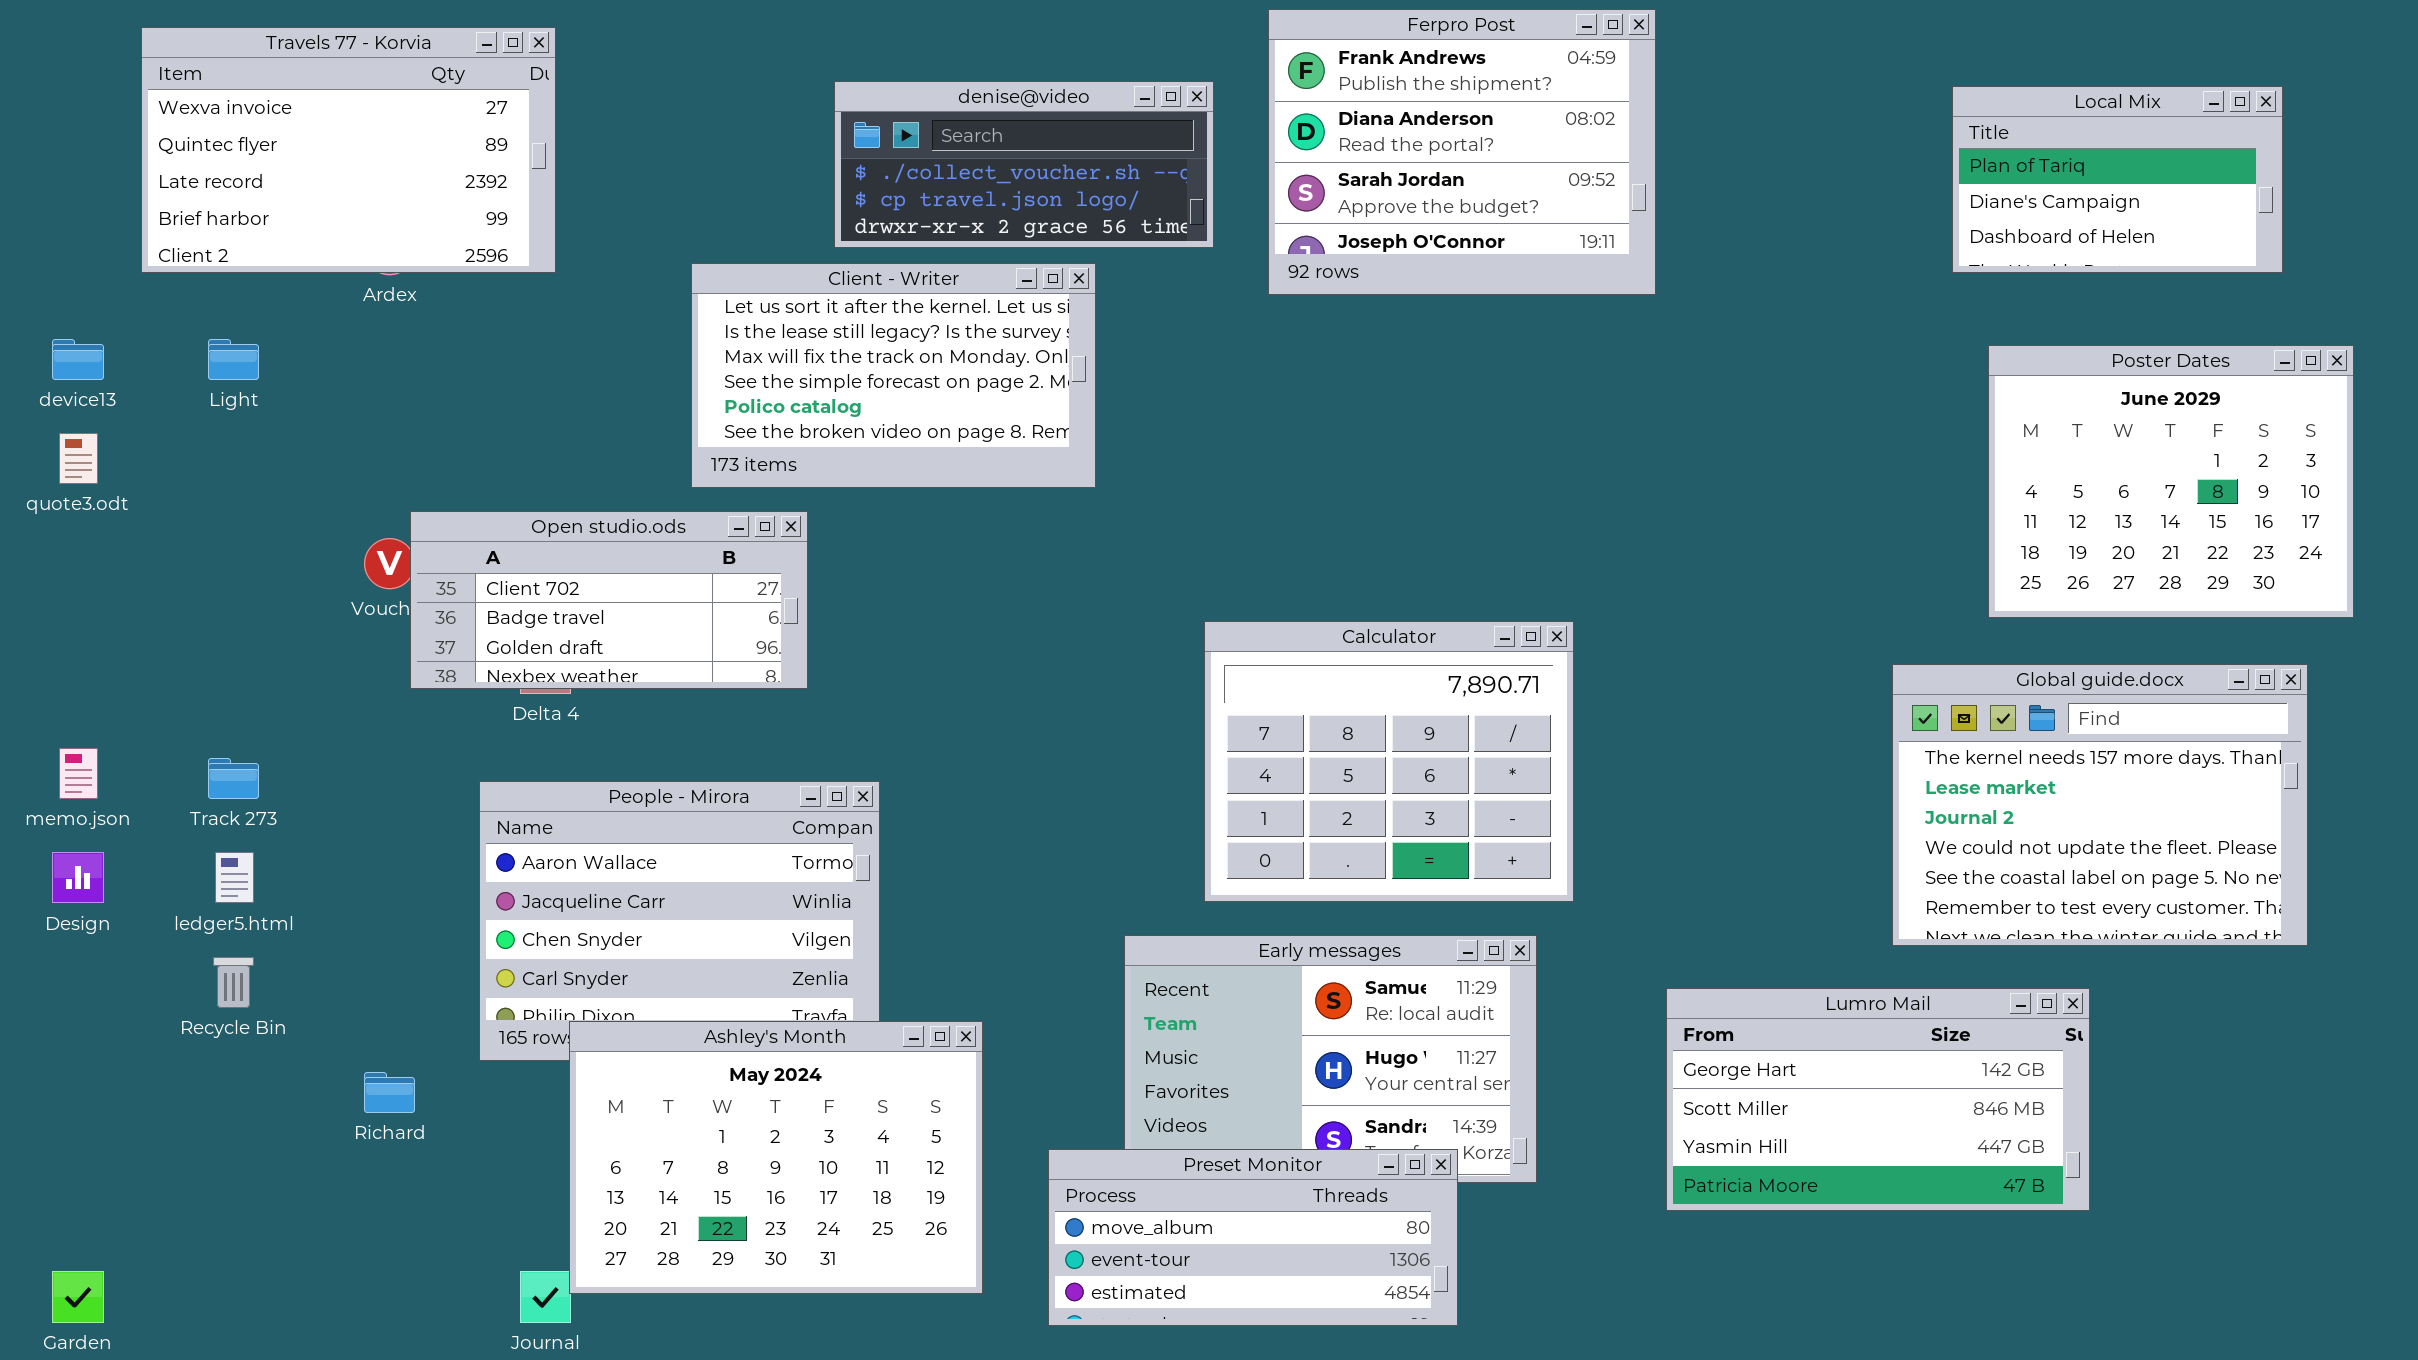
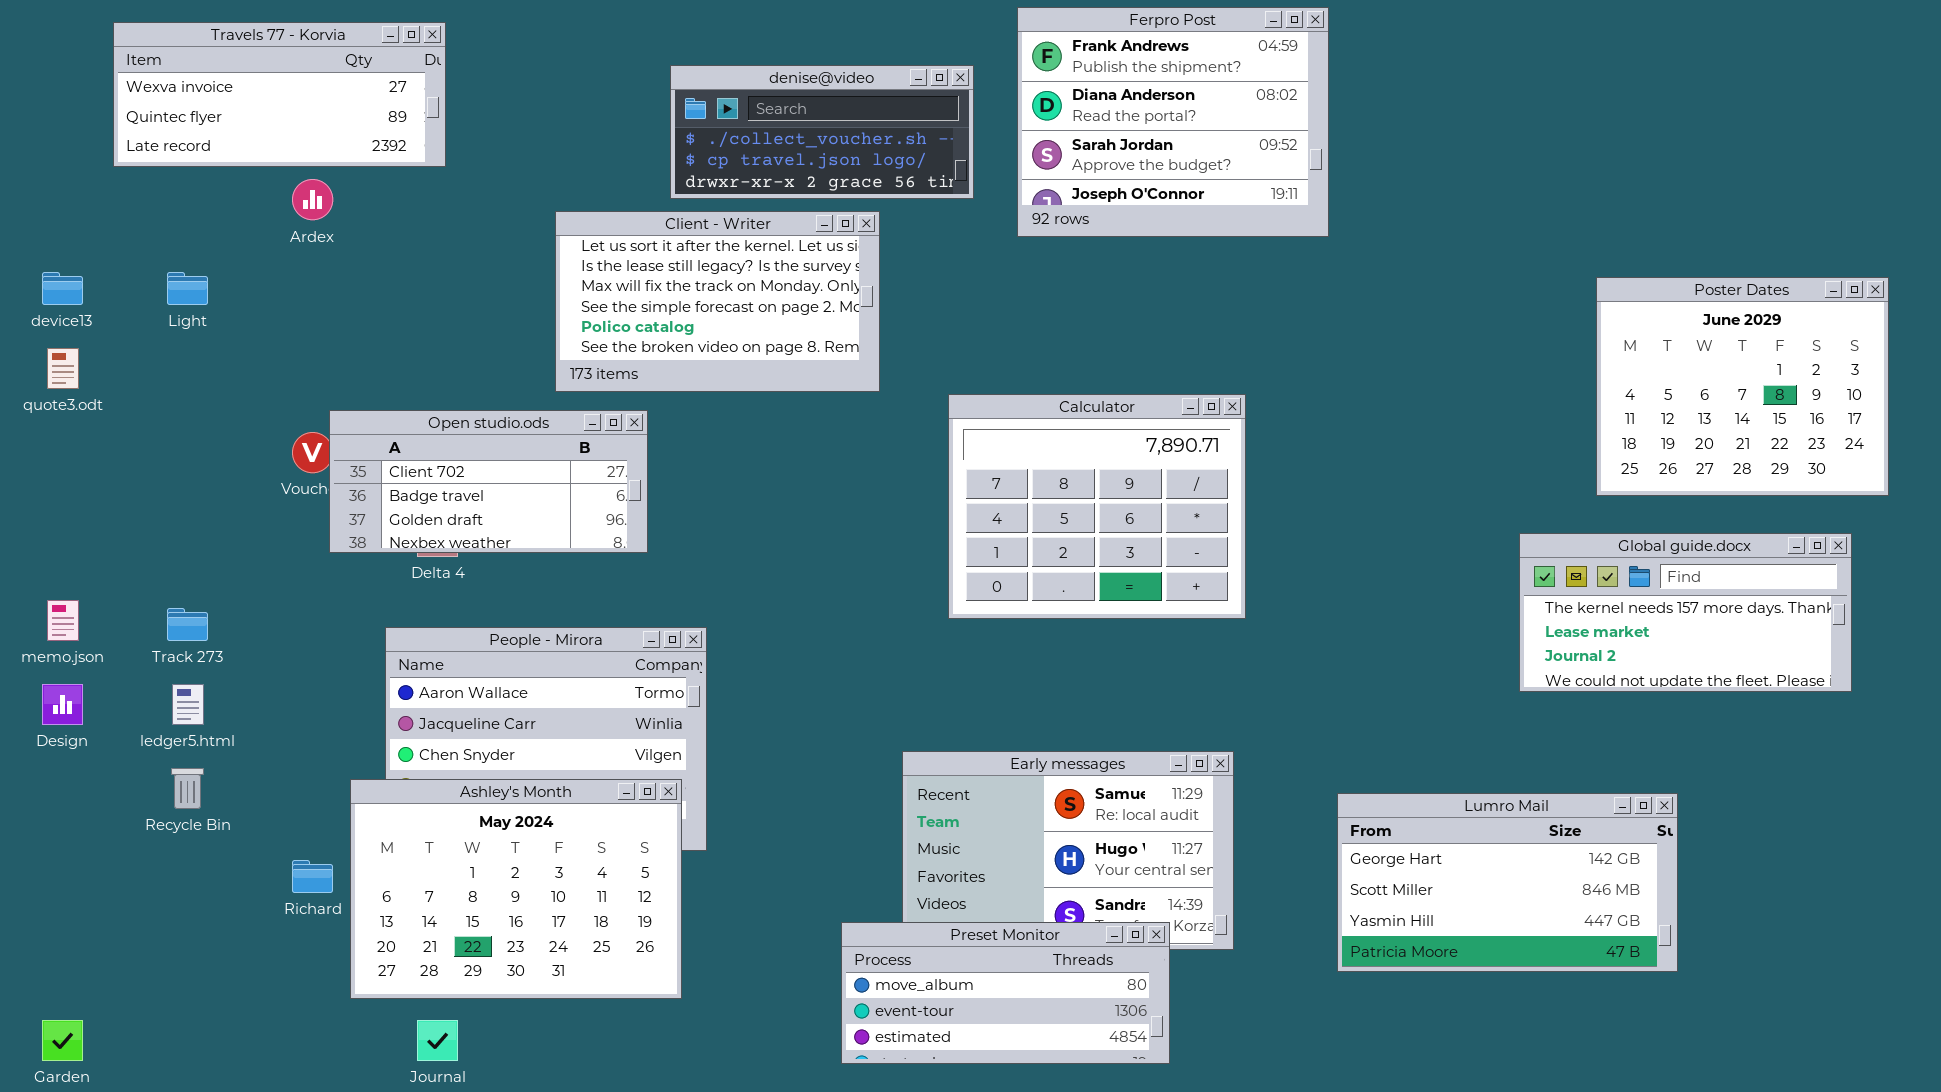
Travels 77 - Korvia: [141,27,556,273] -> [113,22,446,167], resized
Local Mix: [1952,86,2283,273] -> none, closed
Calculator: [1204,621,1574,902] -> [948,394,1246,619], moved
Global guide.docx: [1892,664,2308,946] -> [1519,533,1852,692], resized
Ashley's Month: [569,1021,983,1294] -> [350,779,682,999], moved

